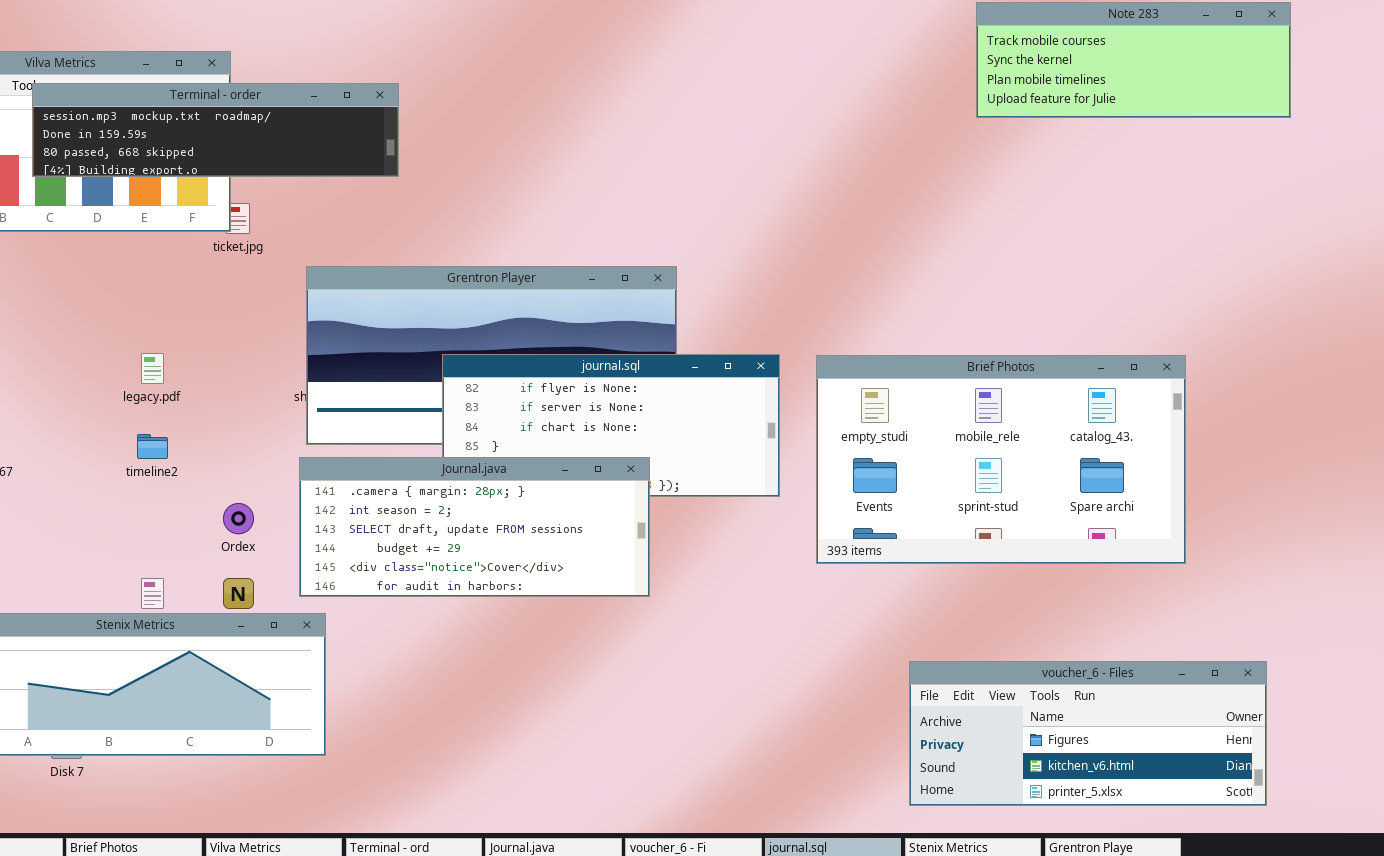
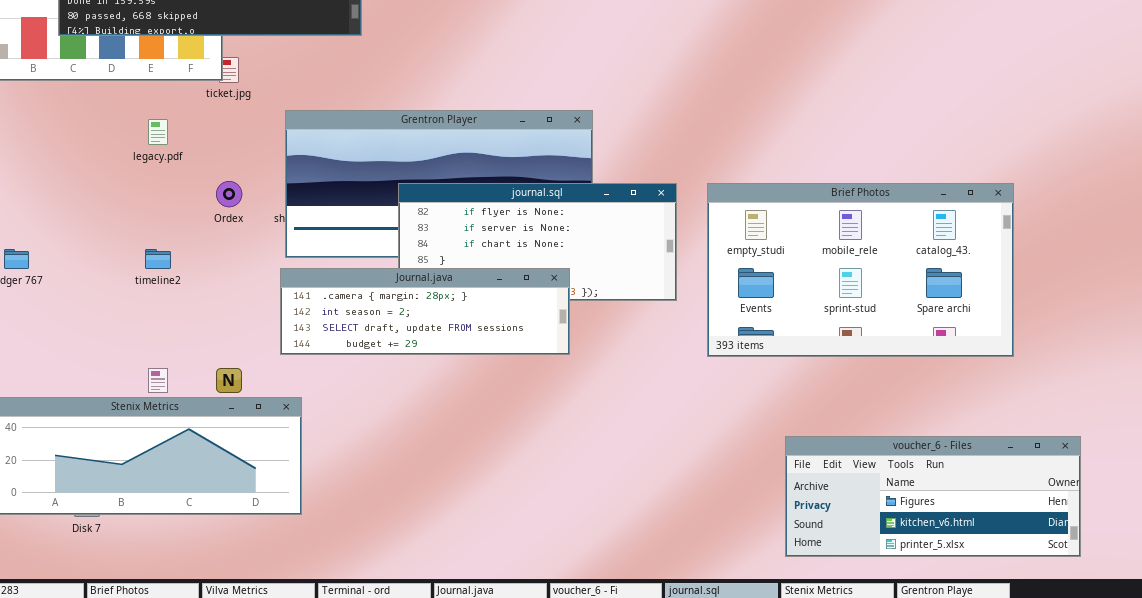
legacy.pdf: [141,353,164,384] -> [148,119,168,145], moved
Journal.java: [299,457,650,597] -> [280,268,570,355], resized
Ordex: [223,503,254,534] -> [216,181,242,207], moved

